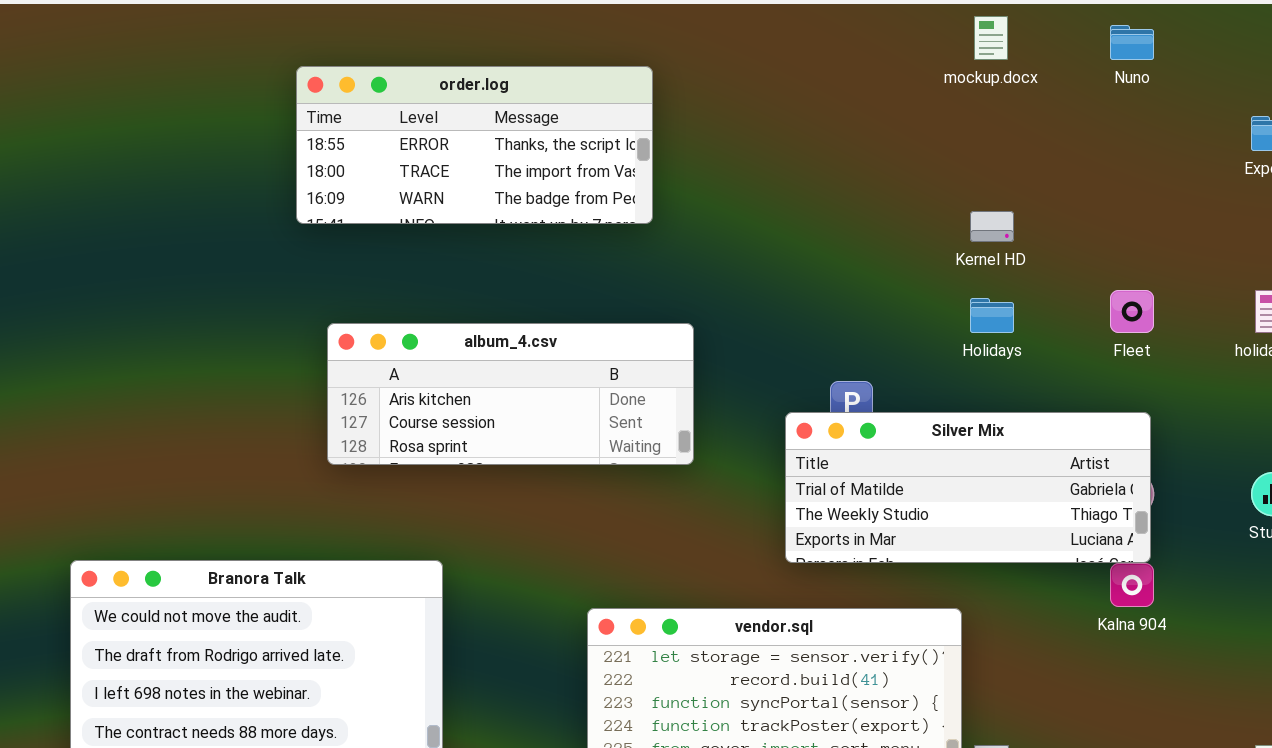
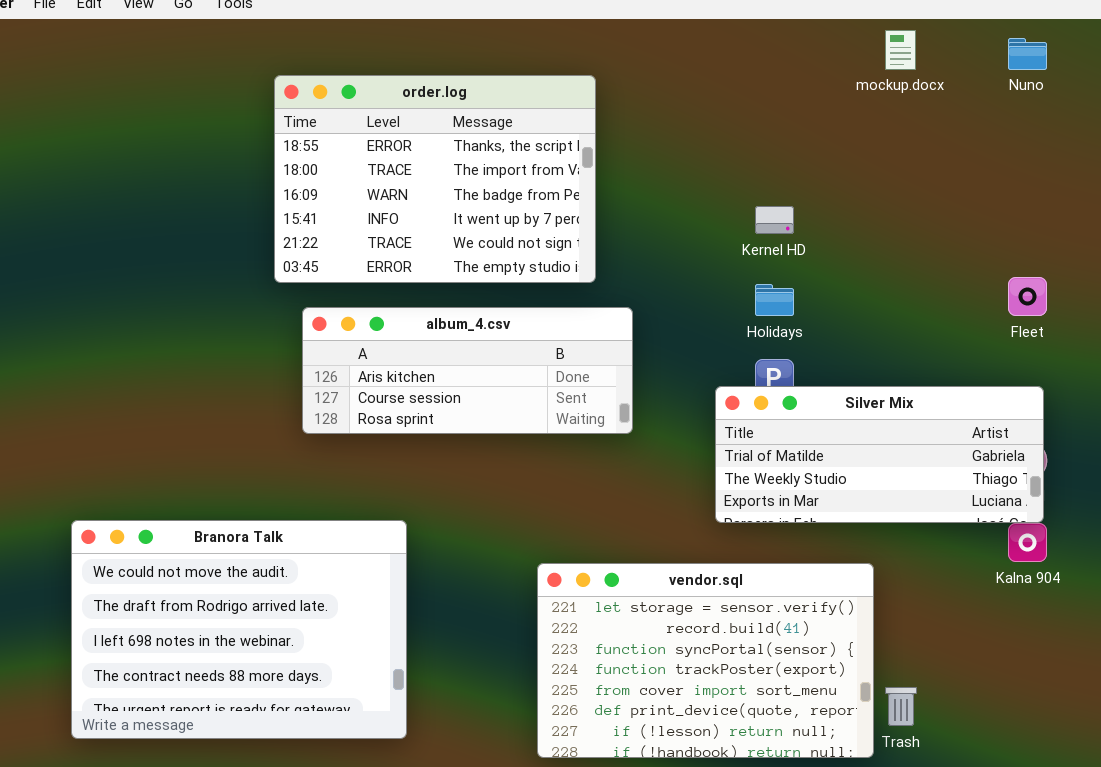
order.log: [296,66,653,224] -> [274,75,596,283], resized
Kernel HD: [970,211,1014,242] -> [755,206,794,234], moved
Holidays: [970,298,1014,333] -> [755,284,794,316], moved

